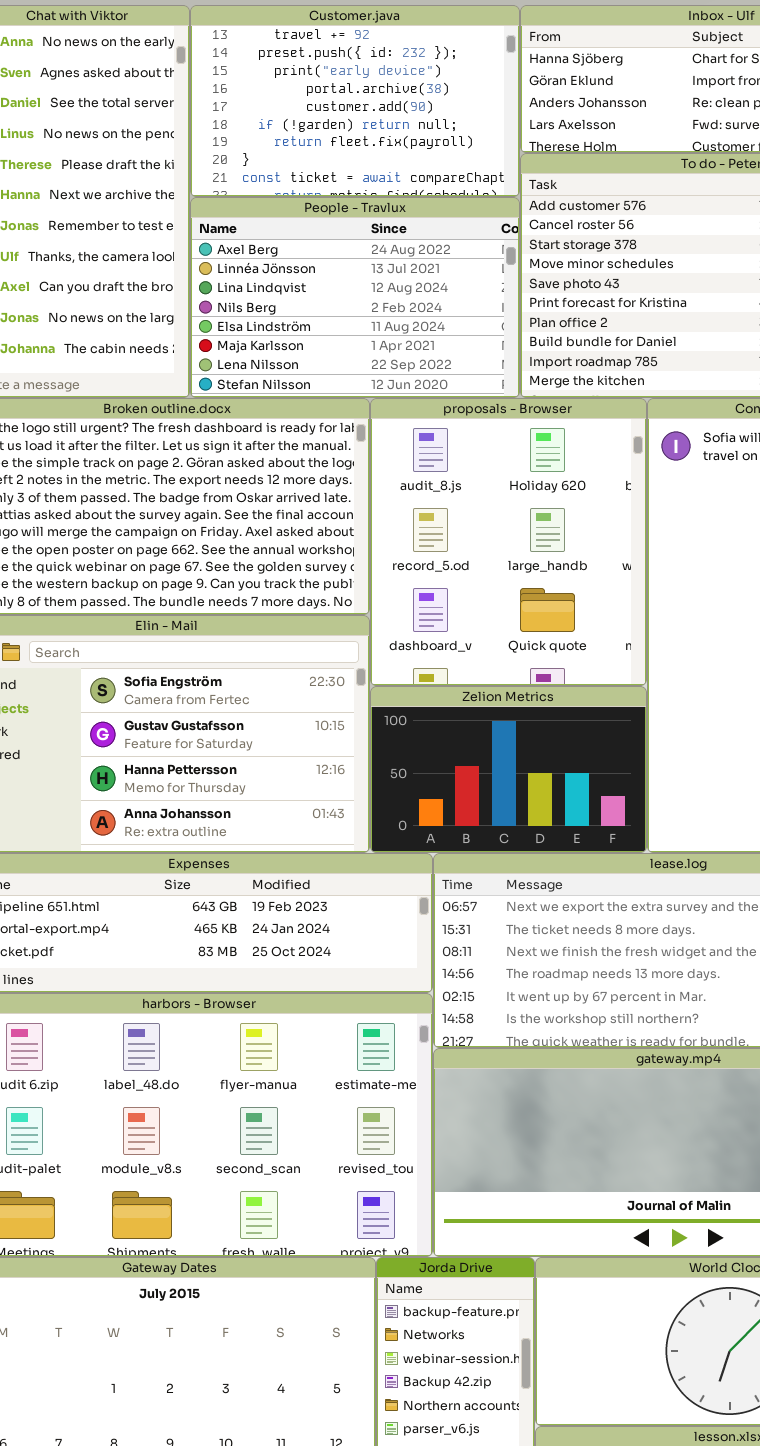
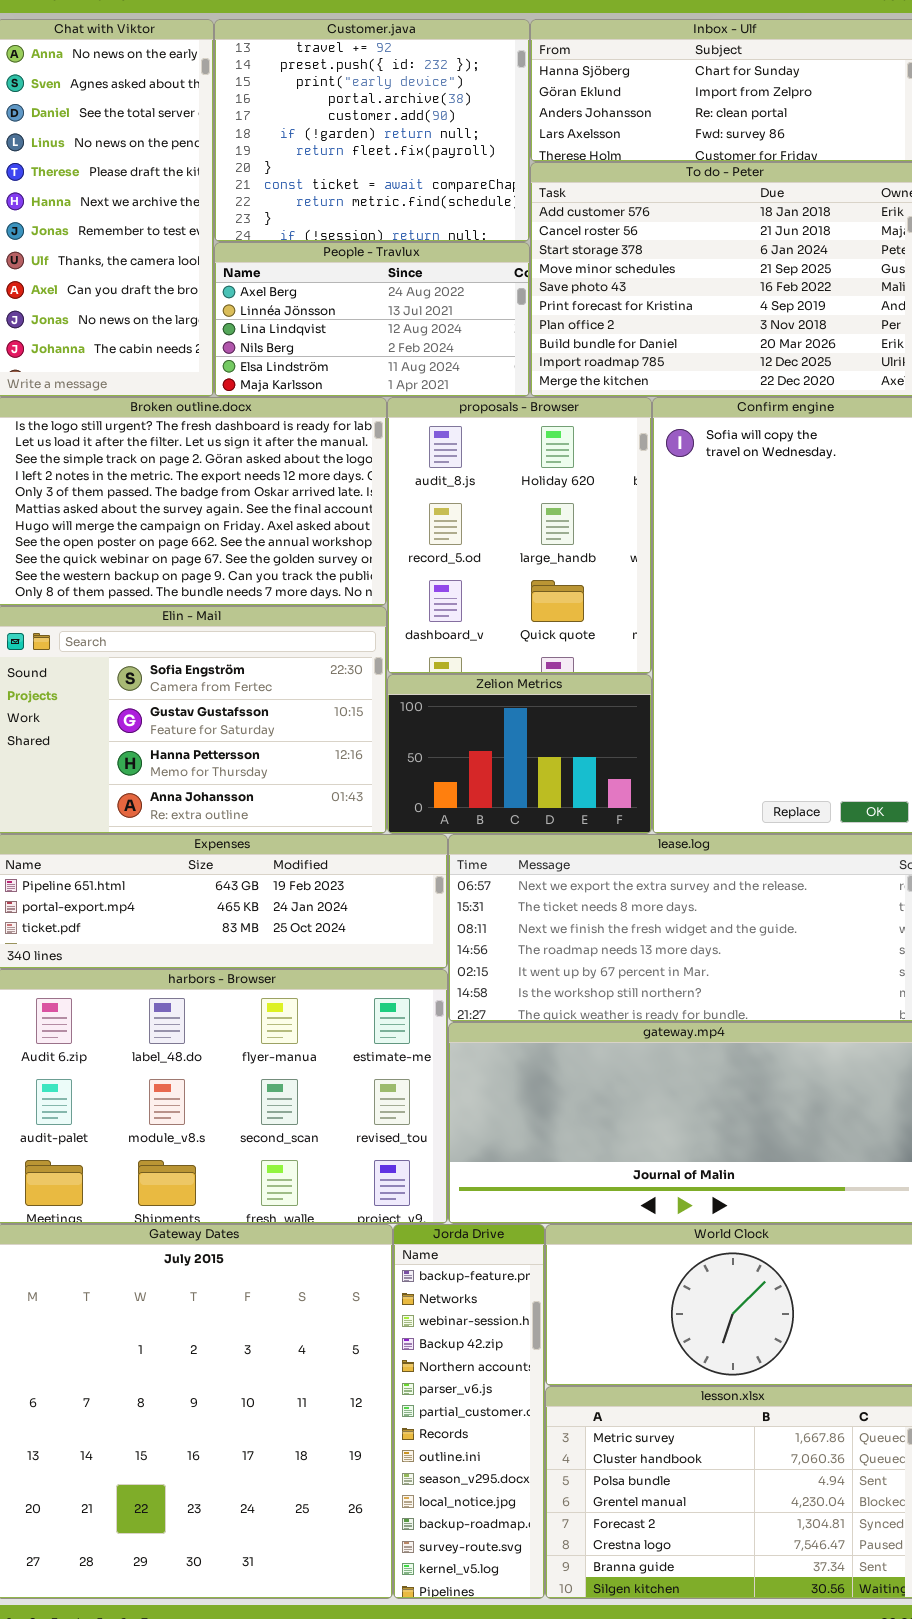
Customer.java: [190,5,520,197] -> [214,19,530,242], resized
People - Travlux: [190,197,520,398] -> [214,242,530,397], resized

